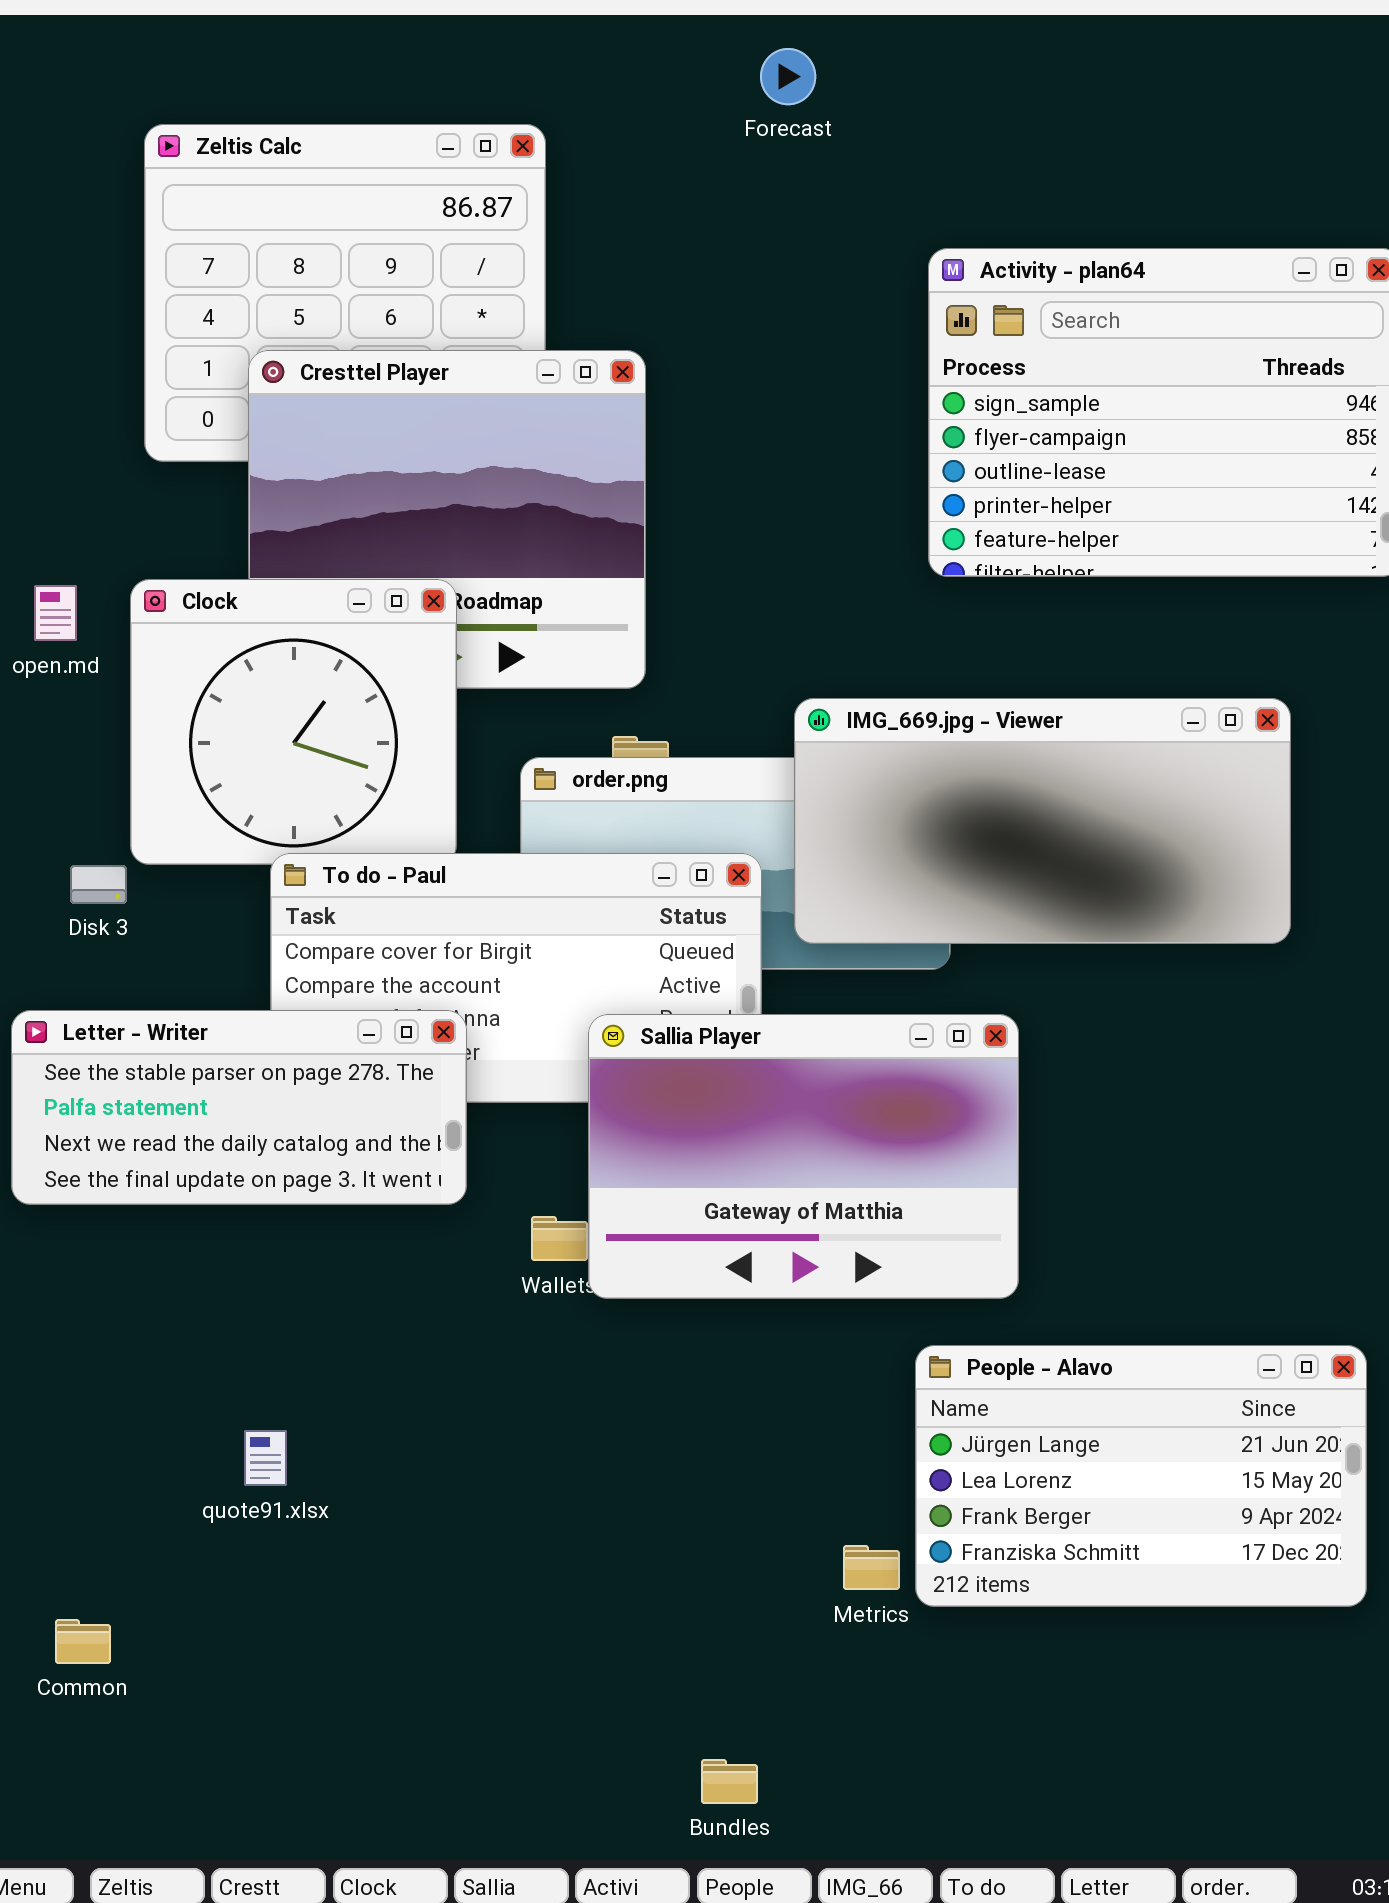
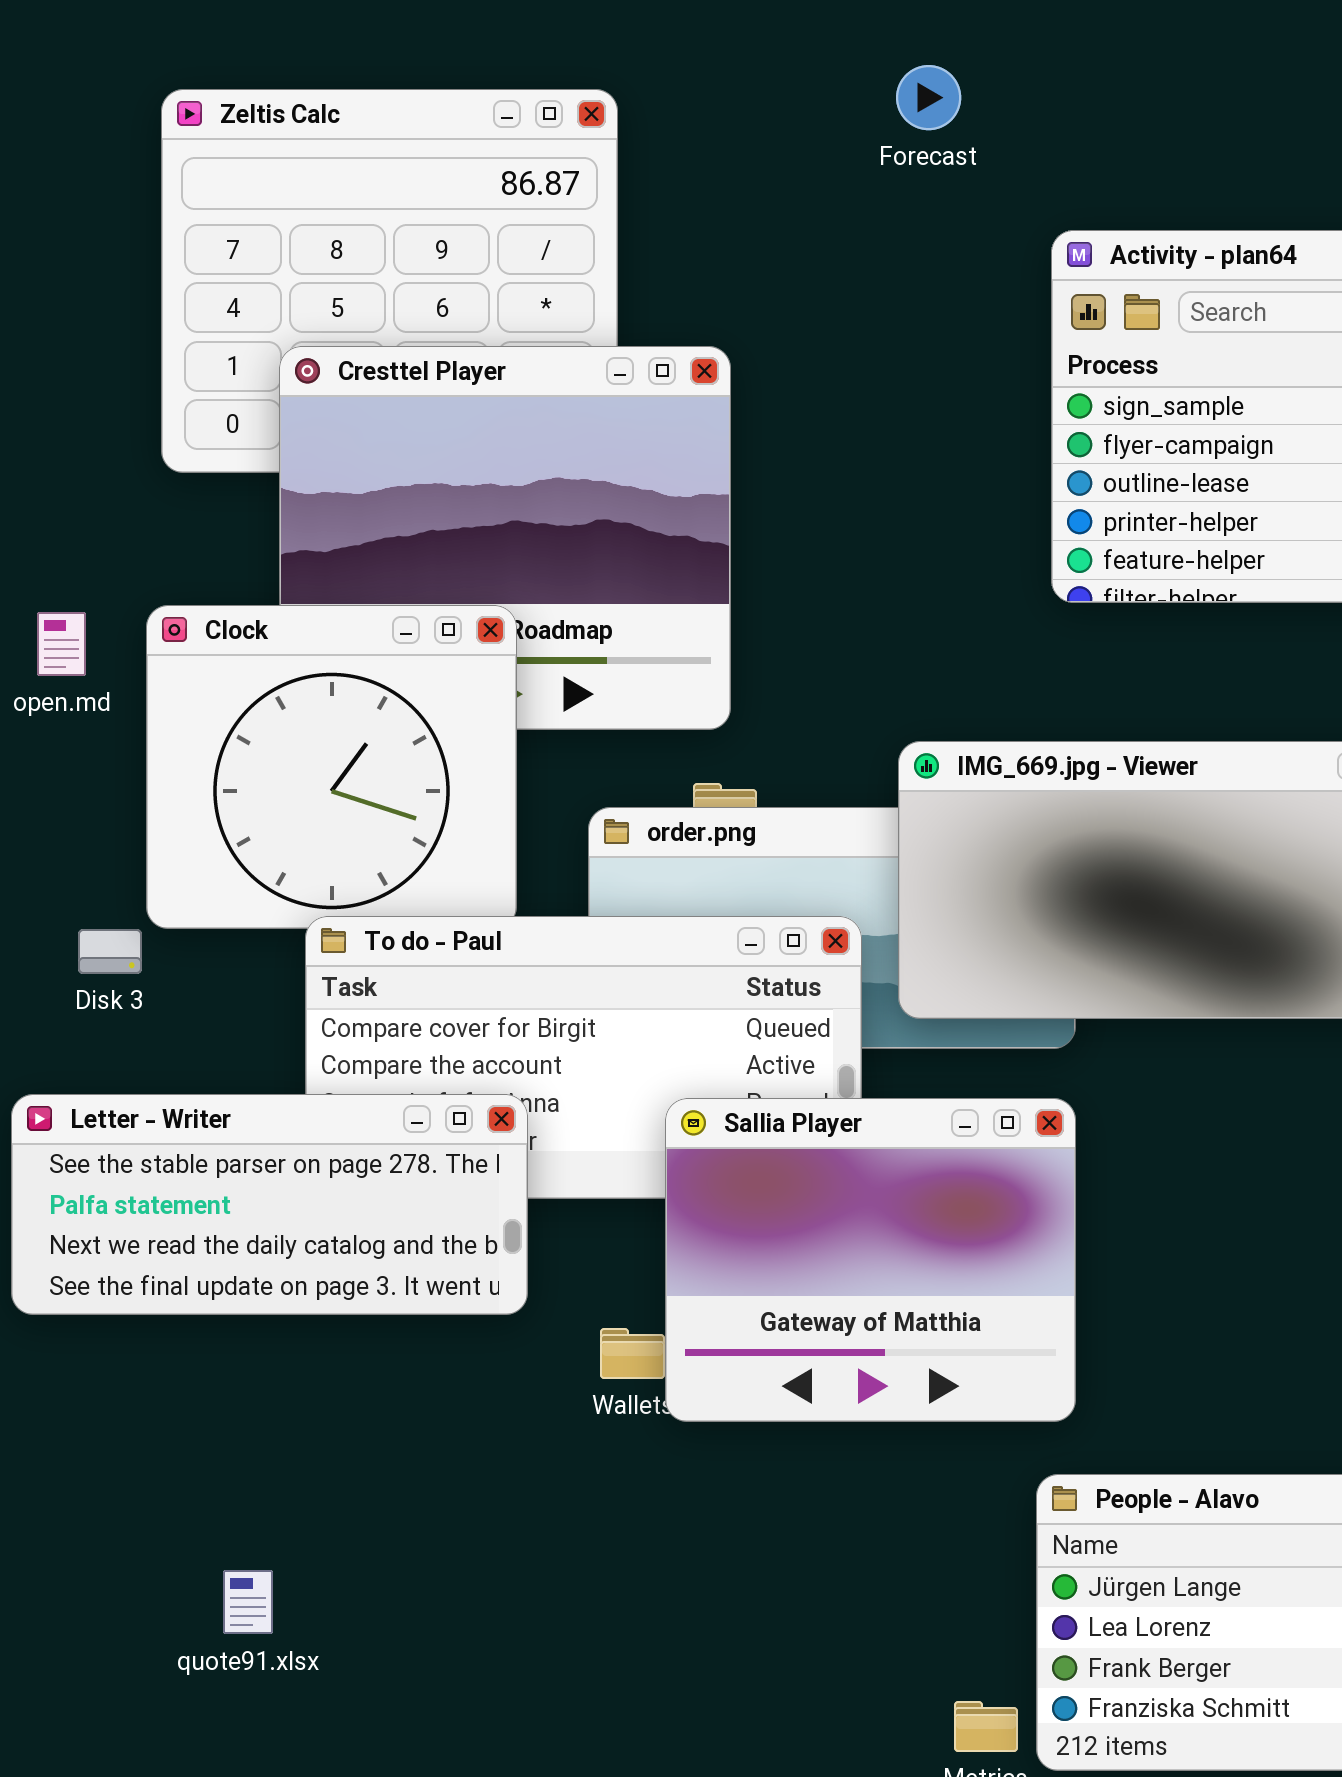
Forecast: [760,48,816,105] -> [896,65,961,130], moved
Sallia Player: [588,1014,1019,1299] -> [665,1098,1076,1422], resized
quote91.xlsx: [244,1430,287,1486] -> [223,1570,273,1634], moved

